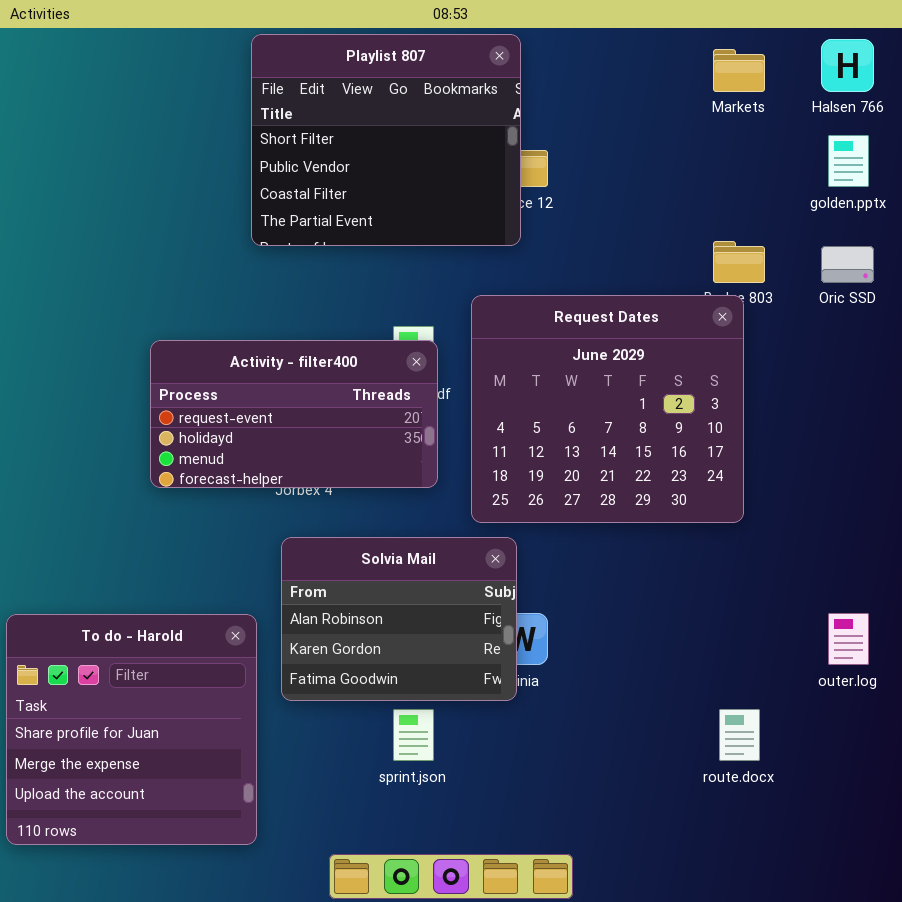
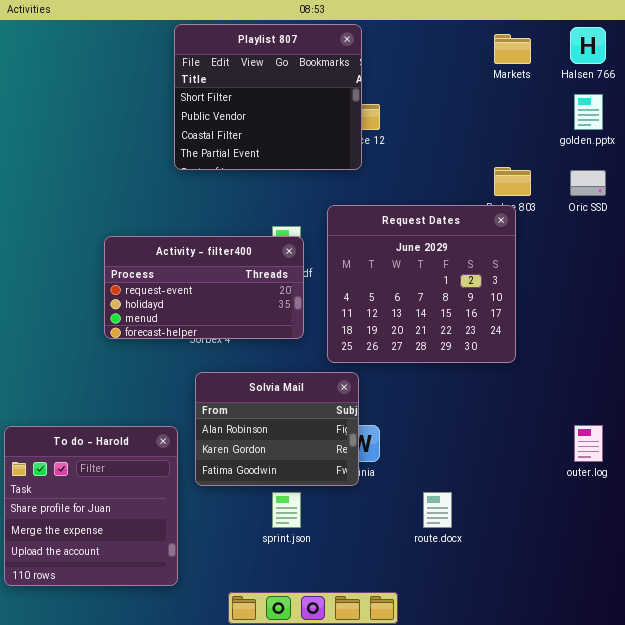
route.docx: [719,709,760,761] -> [423,492,452,528], moved

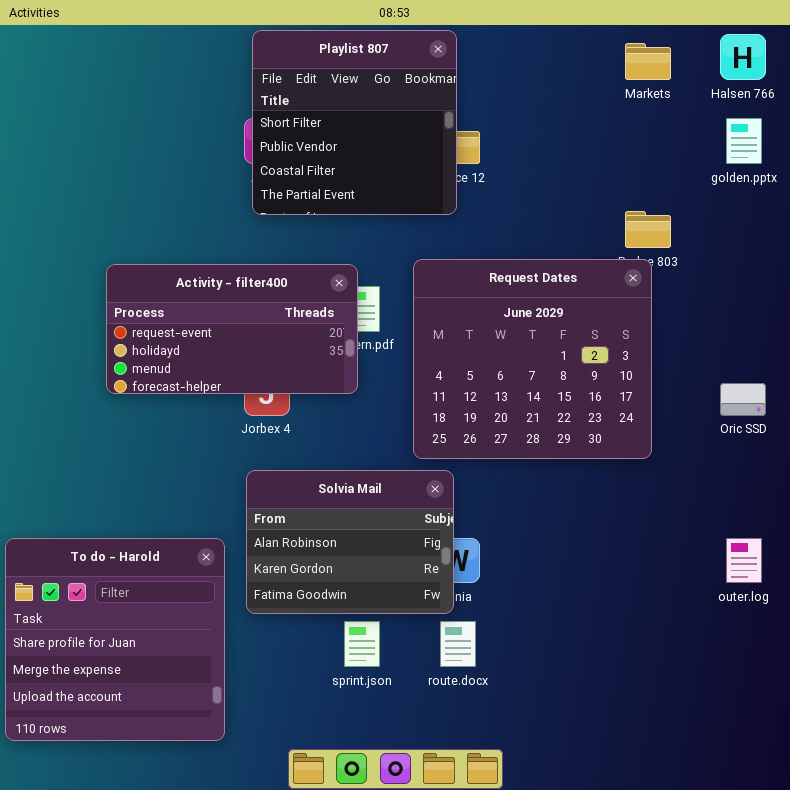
Playlist 807: [174,24,362,170] -> [252,30,457,215], resized
Oric SSD: [570,170,606,196] -> [720,383,766,416], moved
Activity - filter400: [104,236,304,339] -> [106,264,358,394], moved
route.docx: [423,492,452,528] -> [440,621,476,667], moved

